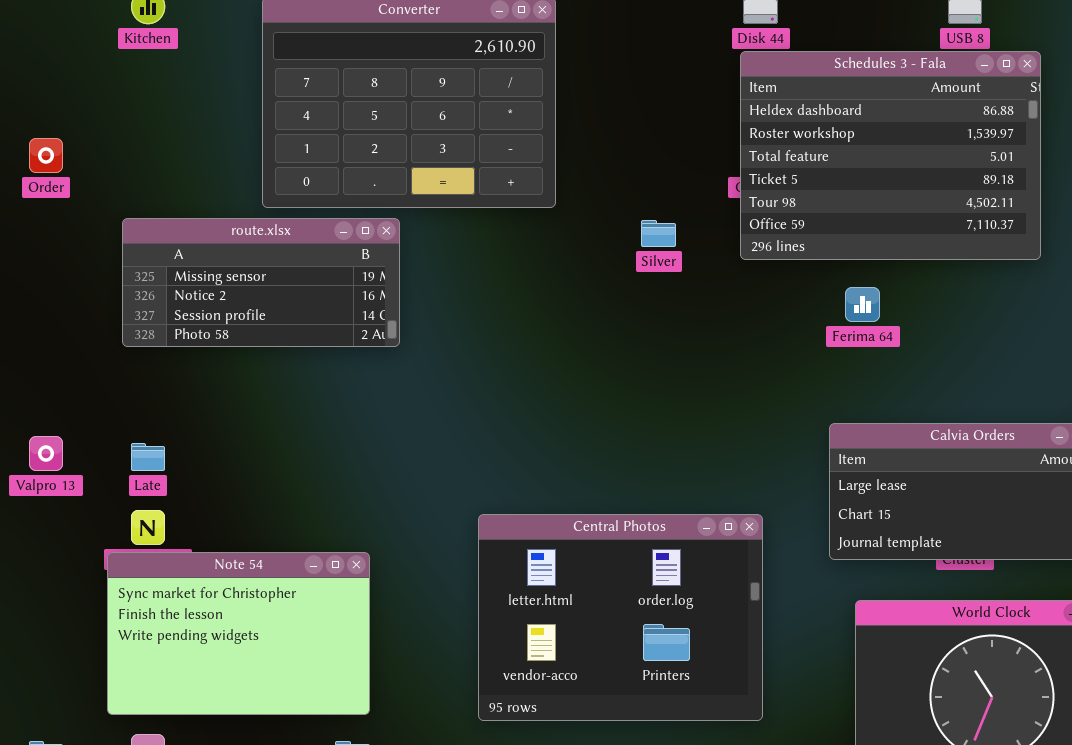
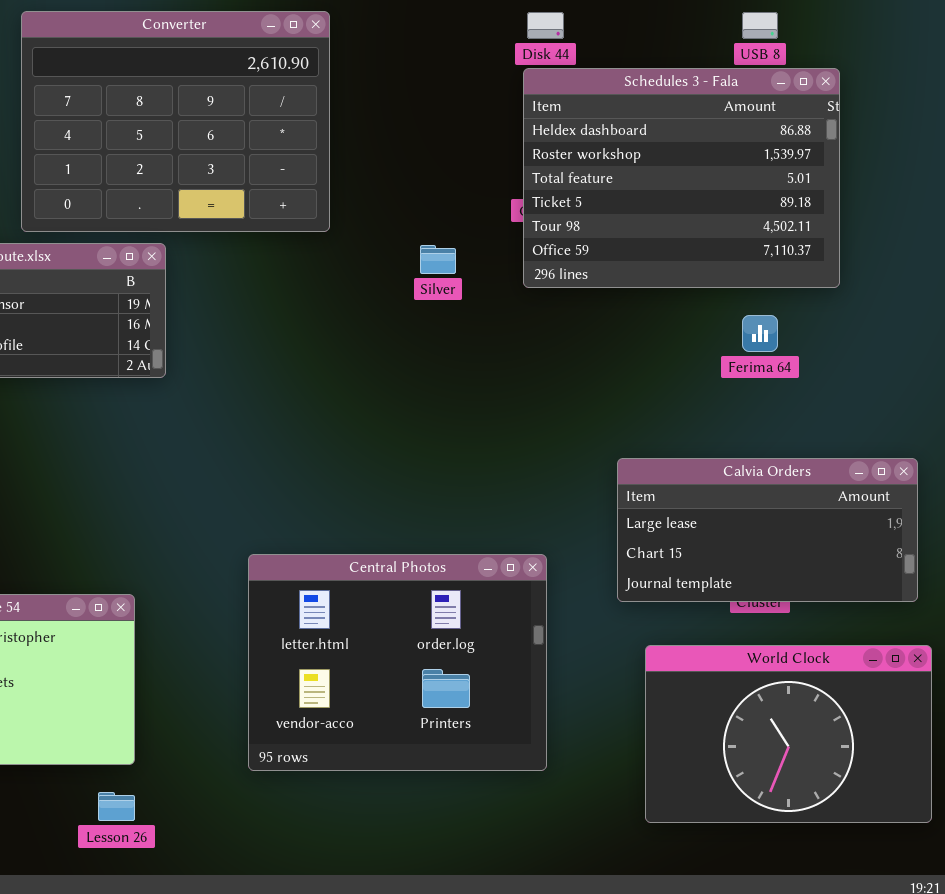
Ferima 64: [845,287,880,322] -> [742,315,778,352], moved

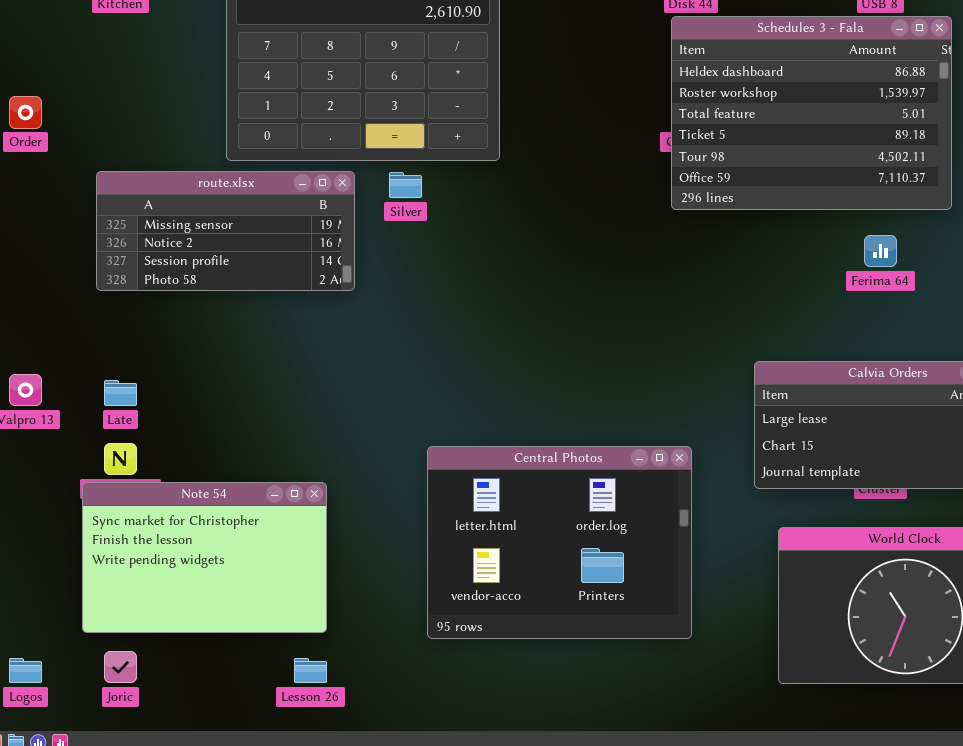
Silver: [420,245,456,274] -> [389,172,422,198], moved

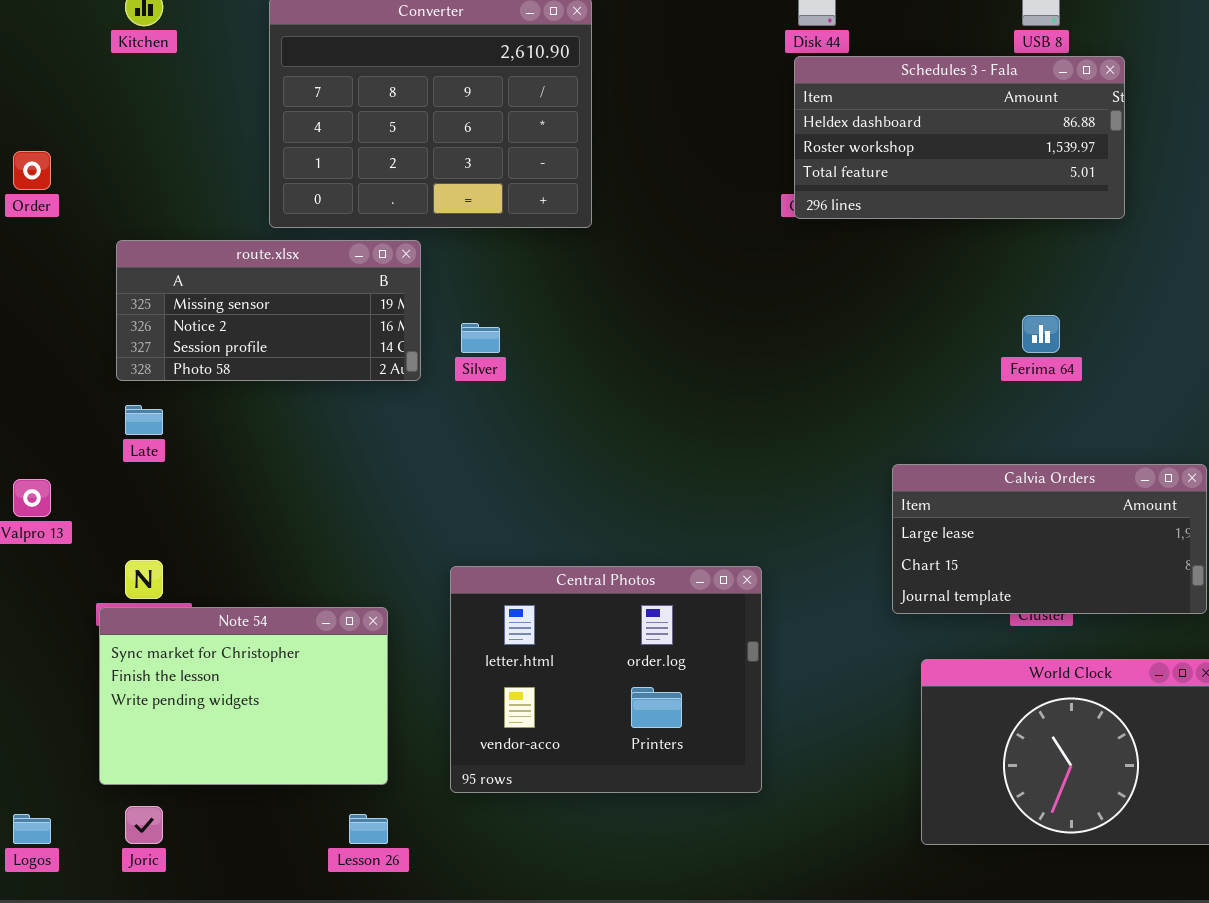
Schedules 3 - Fala: [671,16,952,210] -> [794,56,1125,219], resized
Silver: [389,172,422,198] -> [461,323,500,353], moved
Late: [104,380,137,406] -> [125,405,163,435], moved
Central Photos: [427,446,692,639] -> [450,566,762,793], moved

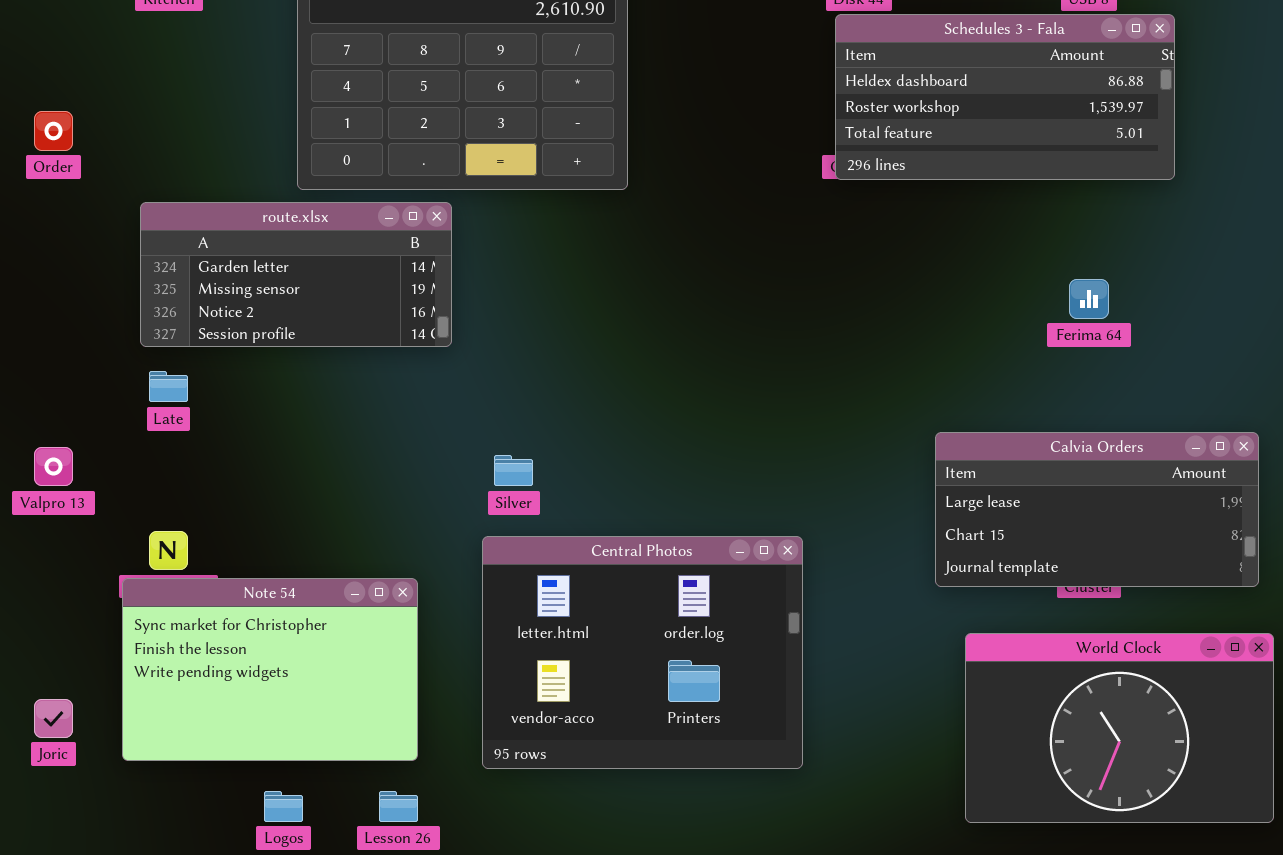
route.xlsx: [116,240,421,381] -> [140,202,452,347], scrolled up 1 row
Silver: [461,323,500,353] -> [494,455,533,486], moved
Joric: [125,806,163,844] -> [34,699,73,738], moved
Logos: [13,814,51,844] -> [264,791,303,822], moved

